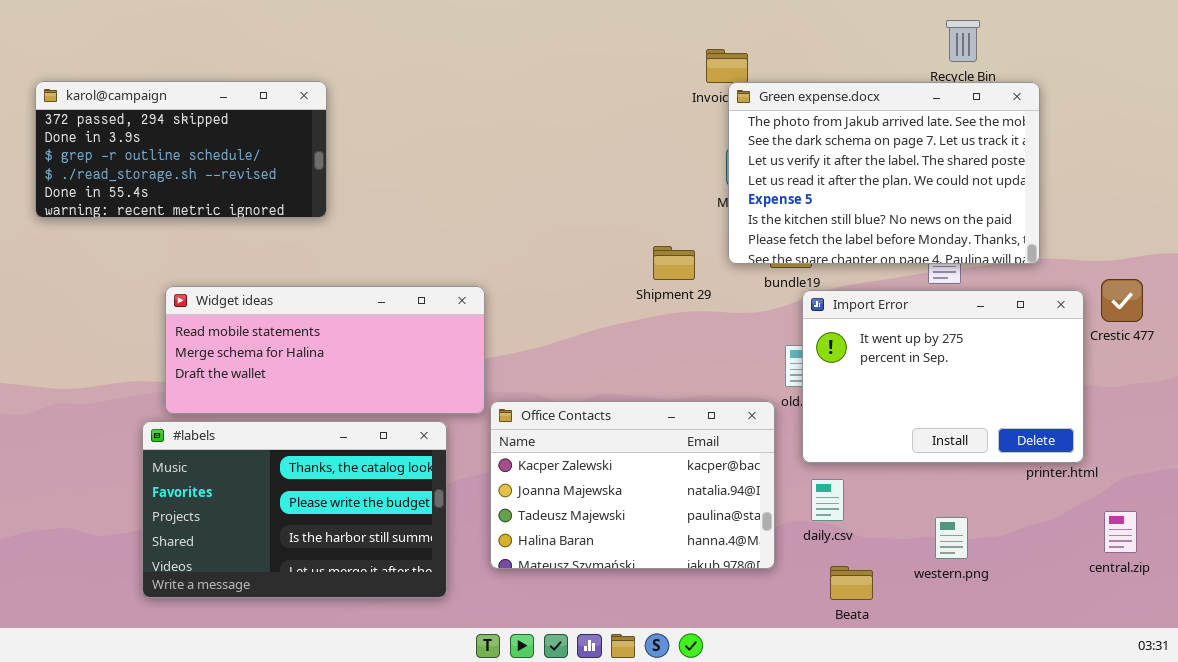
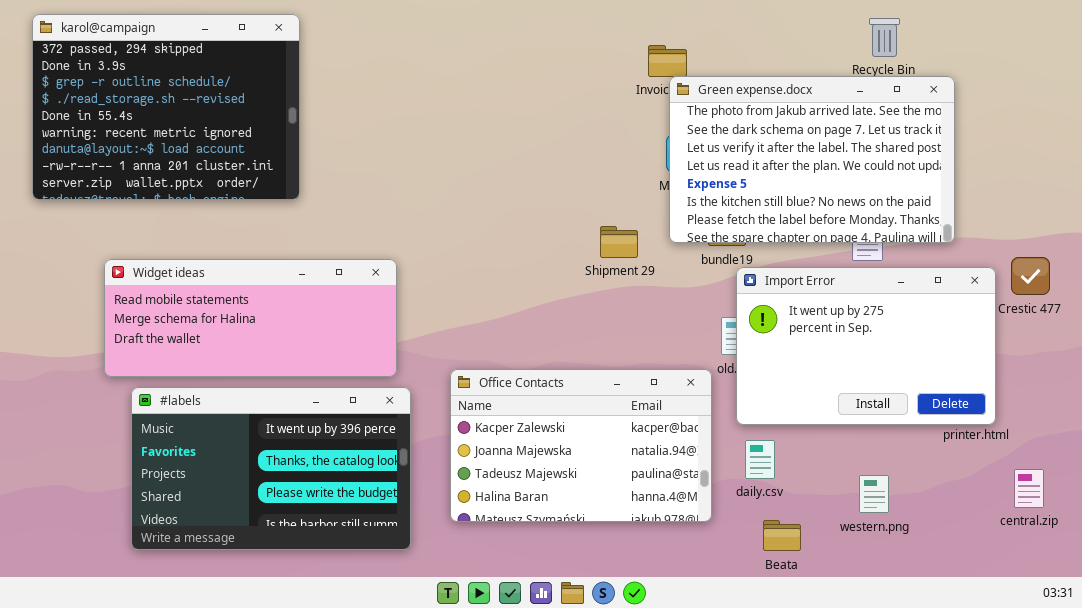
karol@campaign: [35,81,327,218] -> [32,14,300,200], resized
Widget ideas: [165,286,485,414] -> [104,259,397,377], moved
#labels: [142,421,447,598] -> [131,387,411,550], scrolled up 1 row

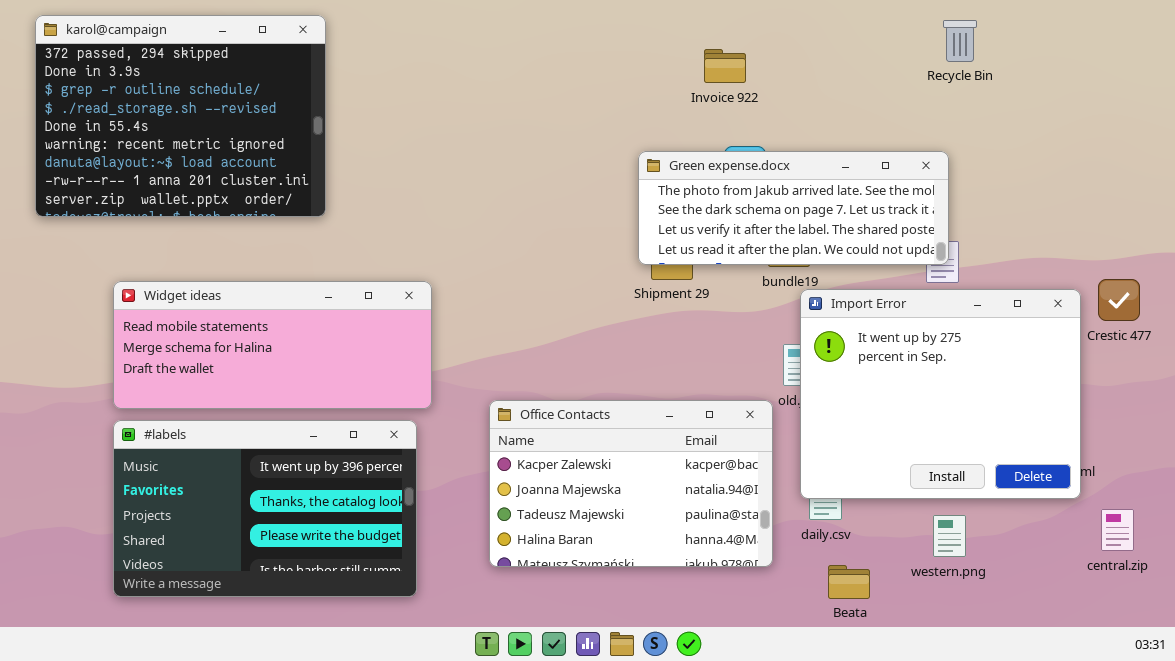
Green expense.docx: [669,76,955,243] -> [638,151,949,265], moved, resized
Import Error: [736,267,996,425] -> [800,289,1081,499], resized
#labels: [131,387,411,550] -> [113,420,417,597], moved

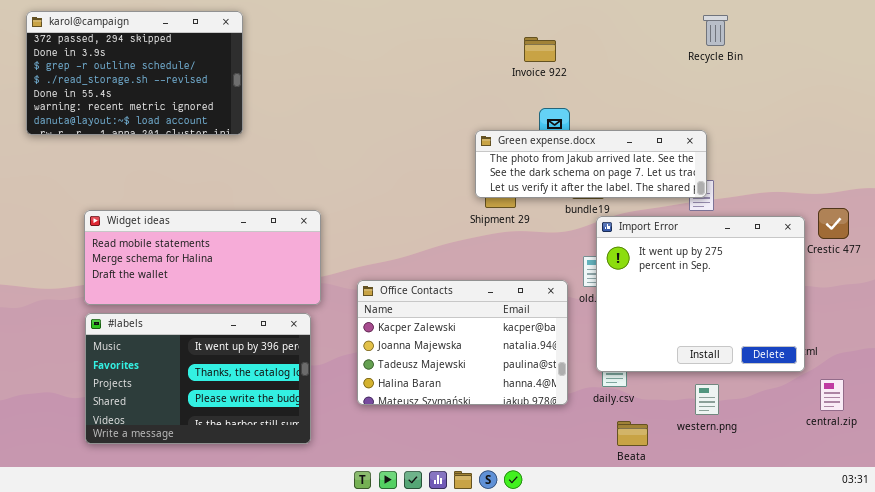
karol@campaign: [35,15,326,217] -> [26,11,243,135], resized
Green expense.docx: [638,151,949,265] -> [475,130,707,198], resized
Office Contacts: [489,400,773,567] -> [357,280,568,405], moved

